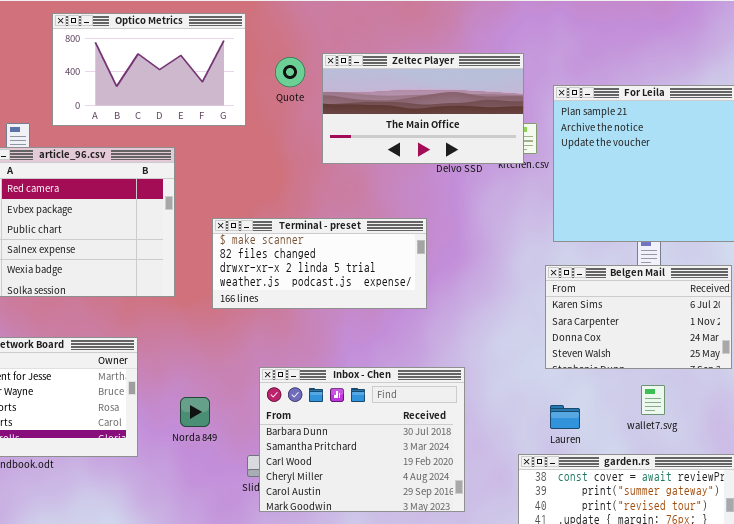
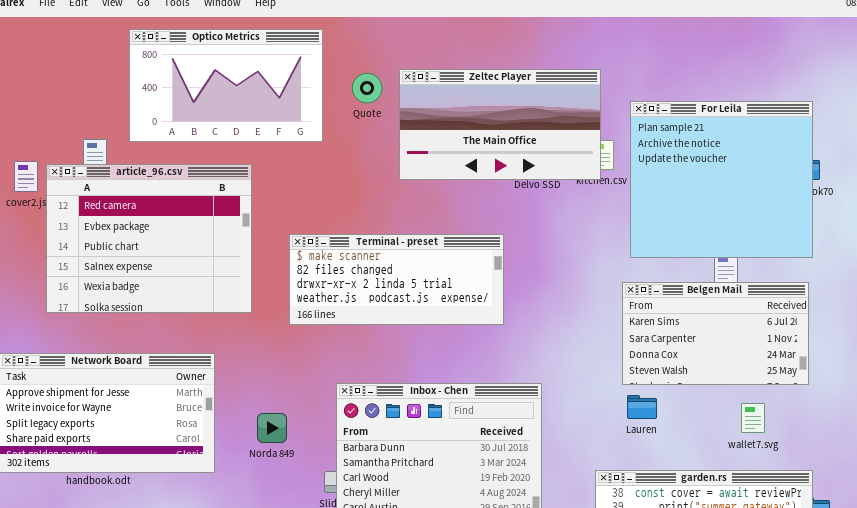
wallet7.svg: [641,385,665,415] -> [741,403,765,433], moved
Lauren: [550,405,580,429] -> [627,395,657,419], moved

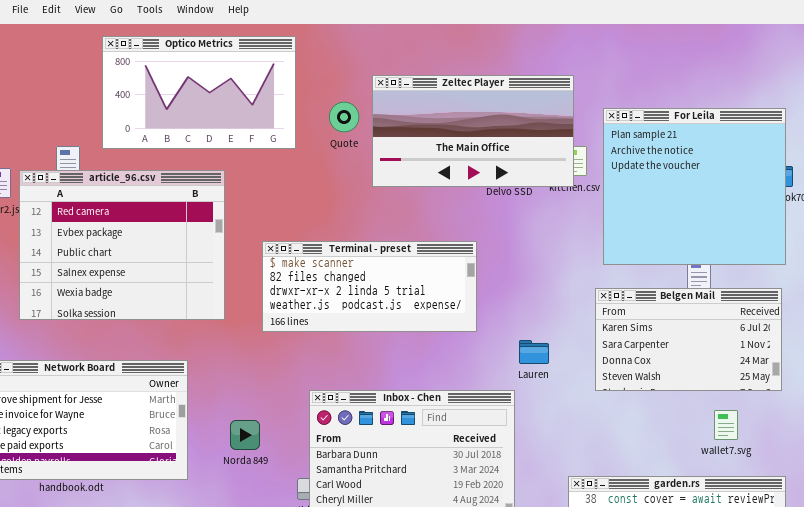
Quote: [352,73,382,103] -> [329,102,359,132], moved
Lauren: [627,395,657,419] -> [519,340,549,364], moved

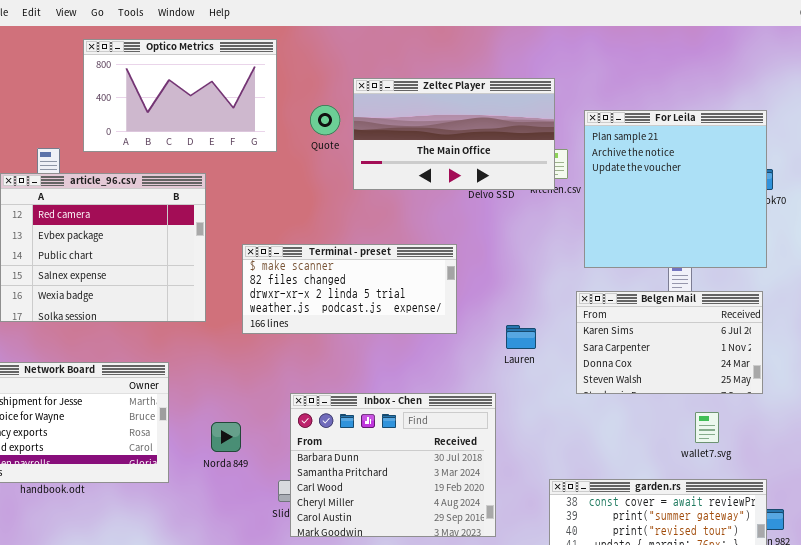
Lauren: [519,340,549,364] -> [506,325,536,349], moved

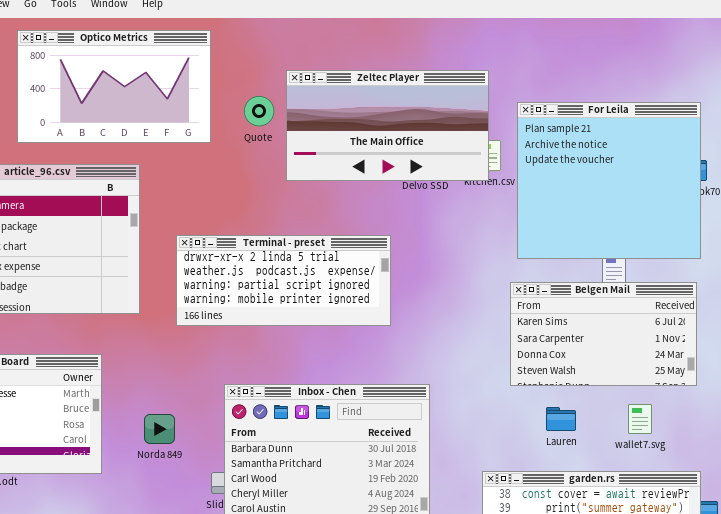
Terminal - preset: [242,244,457,334] -> [176,235,391,326], scrolled down 2 rows
Lauren: [506,325,536,349] -> [546,407,576,431], moved

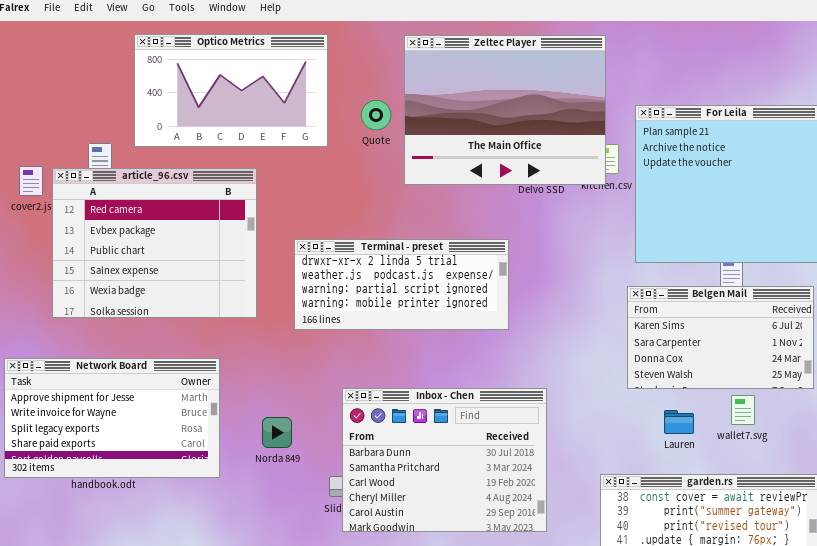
Zeltec Player: [286,70,489,181] -> [404,35,606,185], resized
wallet7.svg: [628,404,652,434] -> [731,395,755,425], moved

